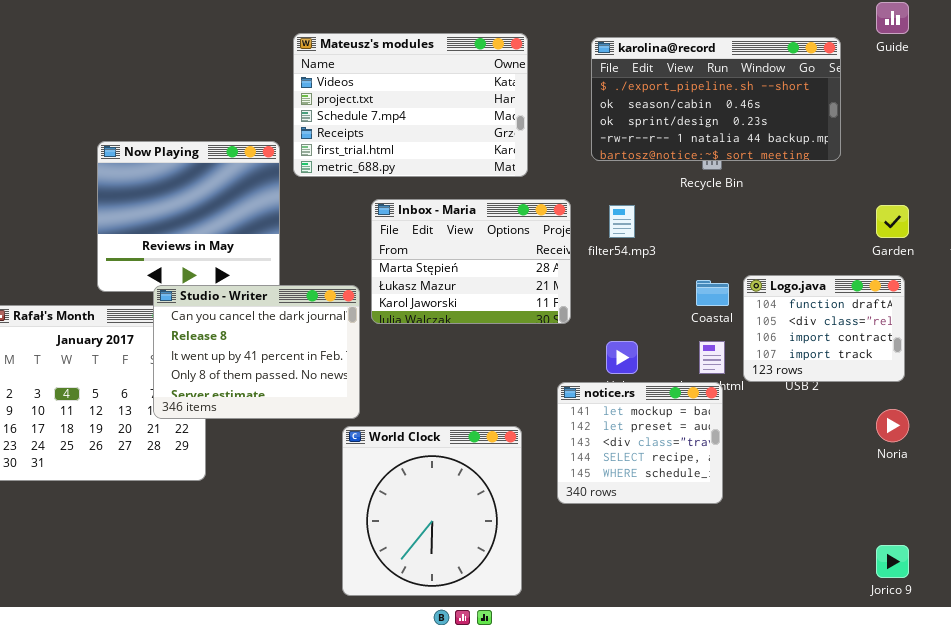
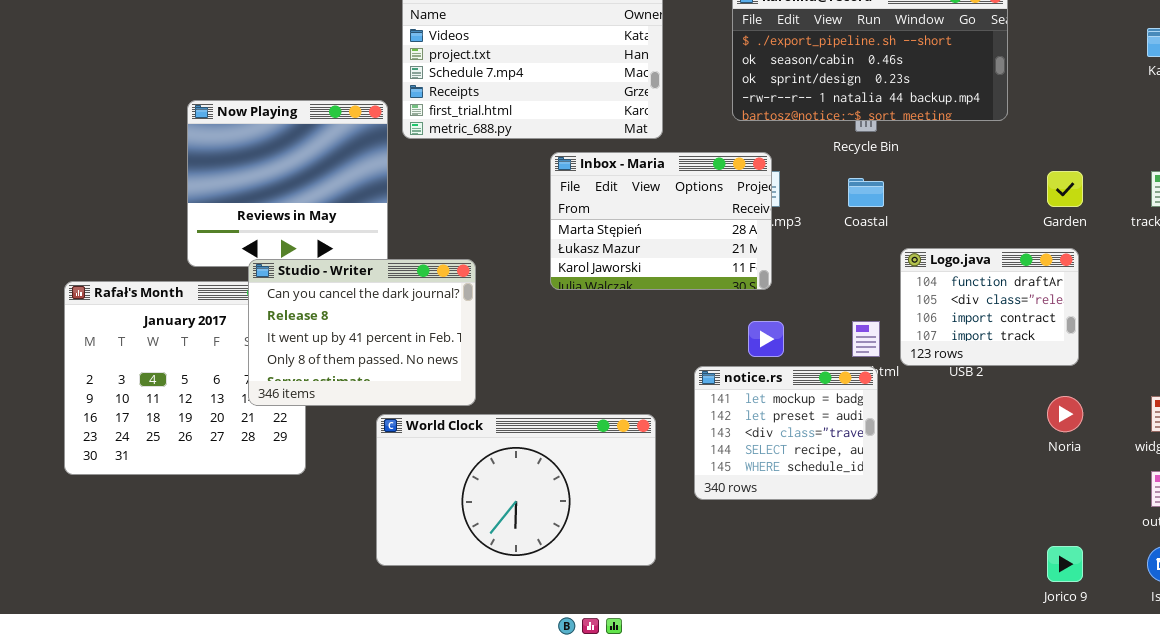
Inbox - Maria: [371,199,571,324] -> [550,152,772,290], moved
Coastal: [696,280,729,306] -> [848,178,884,207], moved
World Clock: [342,426,522,596] -> [376,414,656,566], resized

